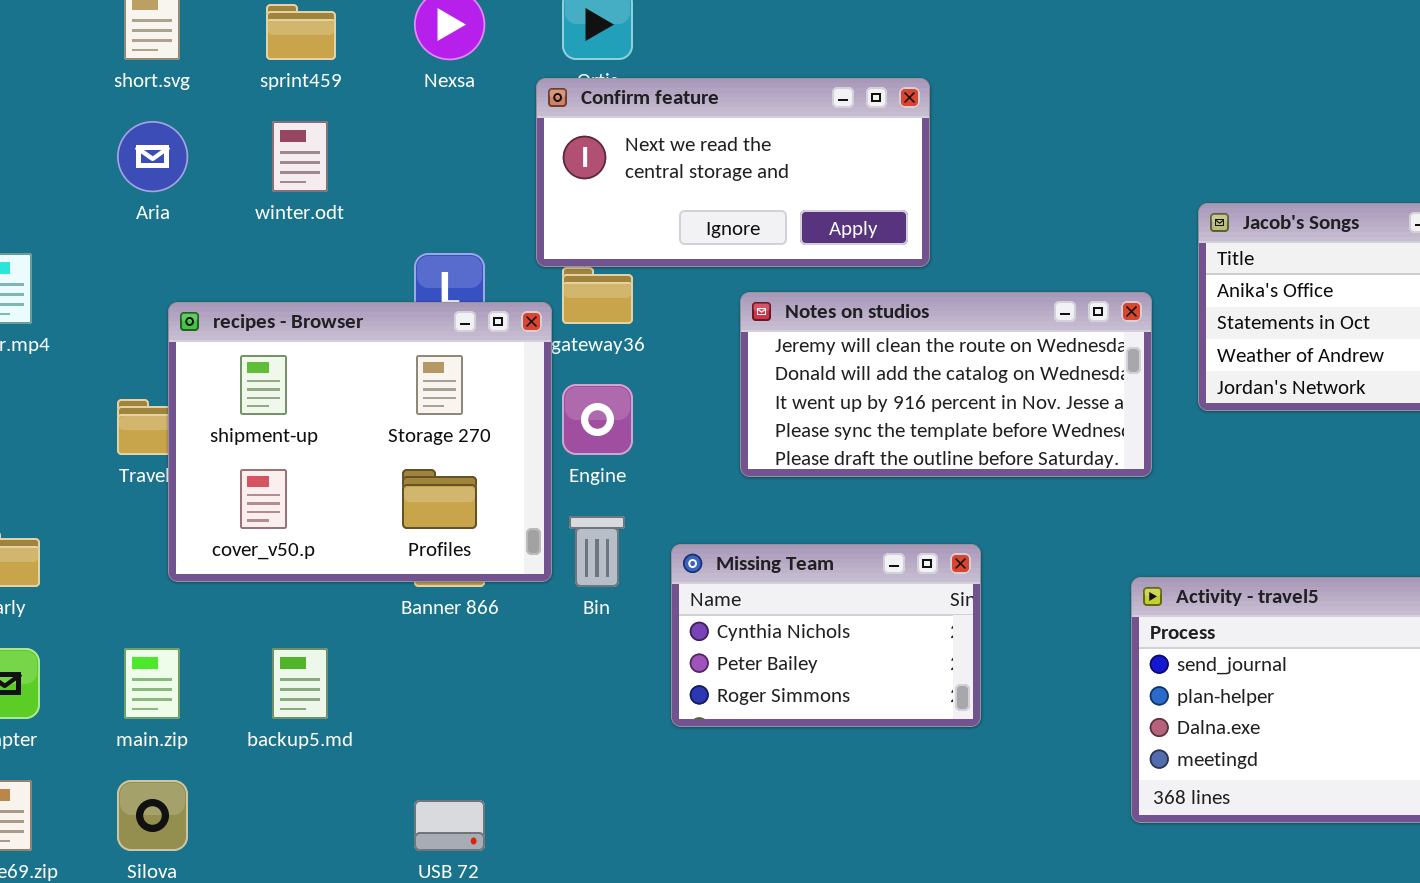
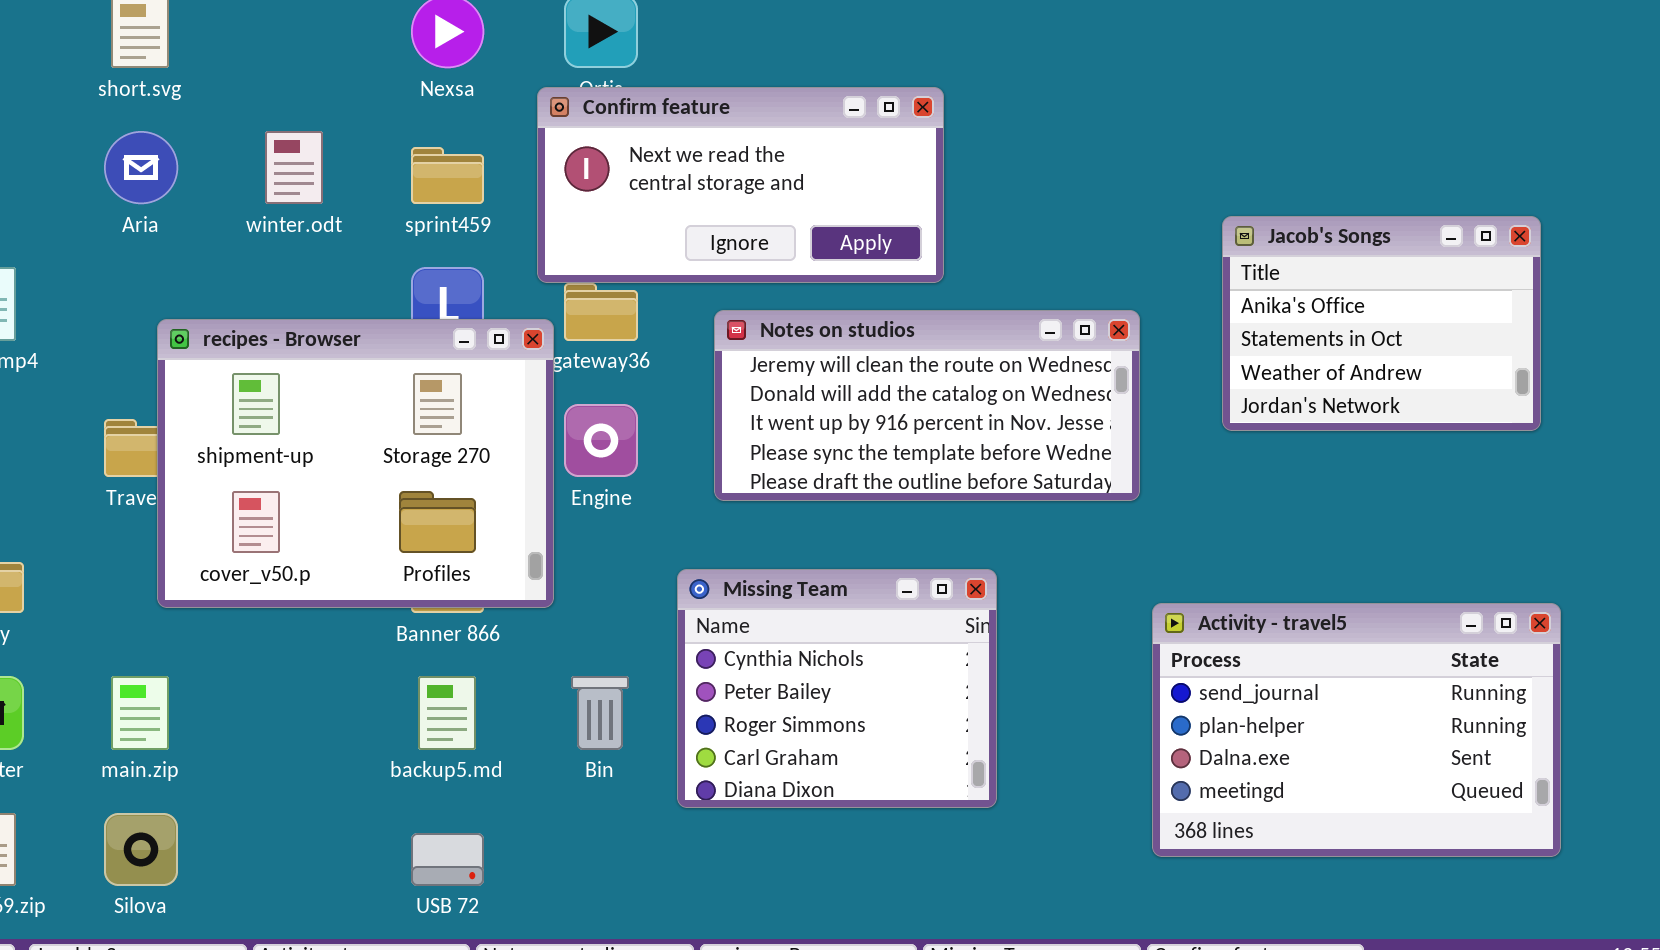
sprint459: [266,4,336,60] -> [411,147,484,204], moved
Notes on studios: [740,292,1152,477] -> [714,310,1140,501], moved
Bin: [569,516,625,587] -> [571,676,629,750], moved
Missing Team: [671,544,981,727] -> [677,569,997,808], resized
backup5.md: [272,648,328,719] -> [418,676,476,750], moved

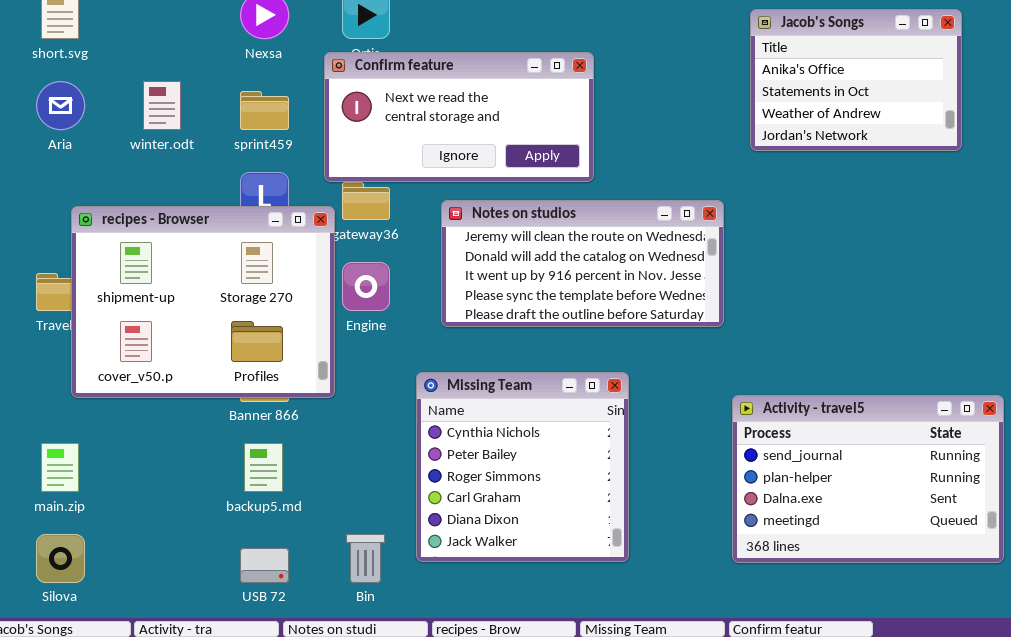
Jacob's Songs: [1222,216,1541,431] -> [750,9,962,151], moved
Missing Team: [677,569,997,808] -> [416,372,629,562], resized
Bin: [571,676,629,750] -> [346,534,385,583], moved

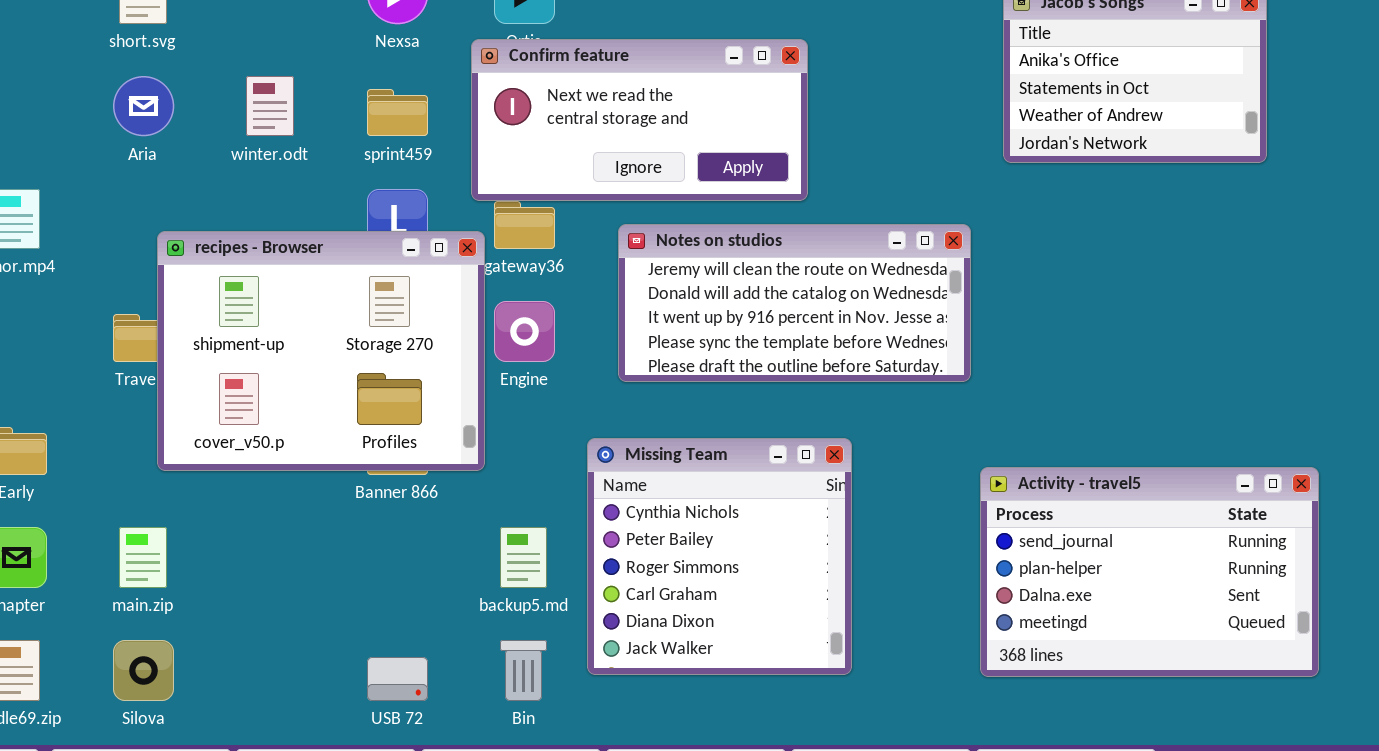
backup5.md: [244,443,283,492] -> [500,527,547,588], moved

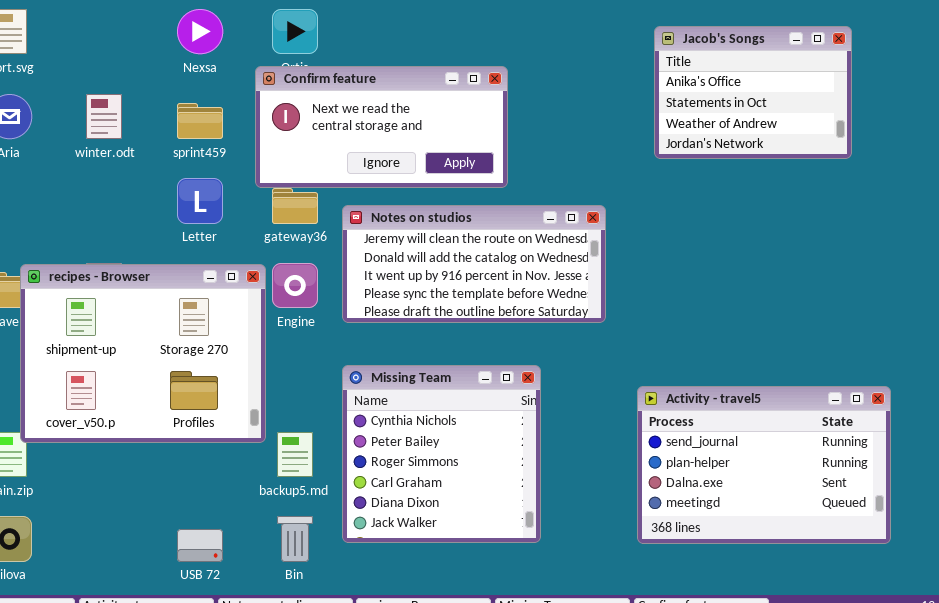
Notes on studios: [618,224,971,382] -> [342,205,606,323], moved
recipes - Browser: [157,231,485,471] -> [20,264,266,443], moved

